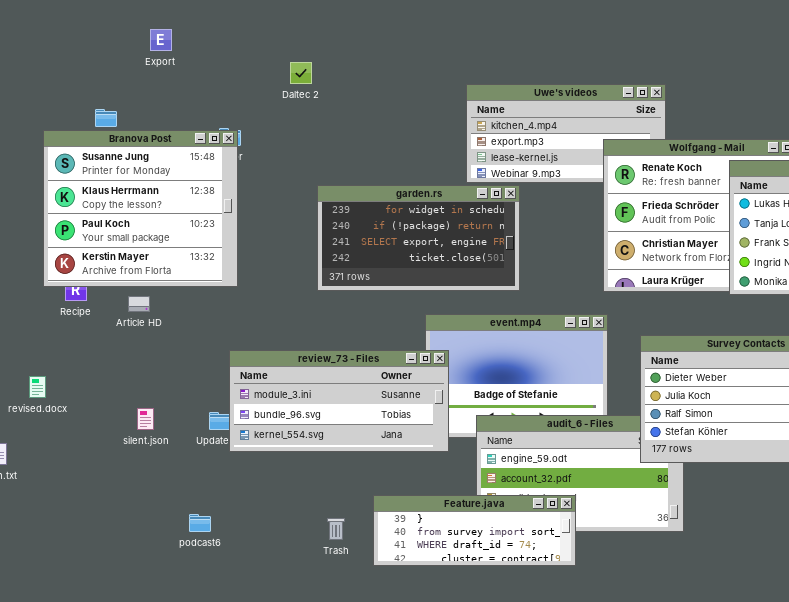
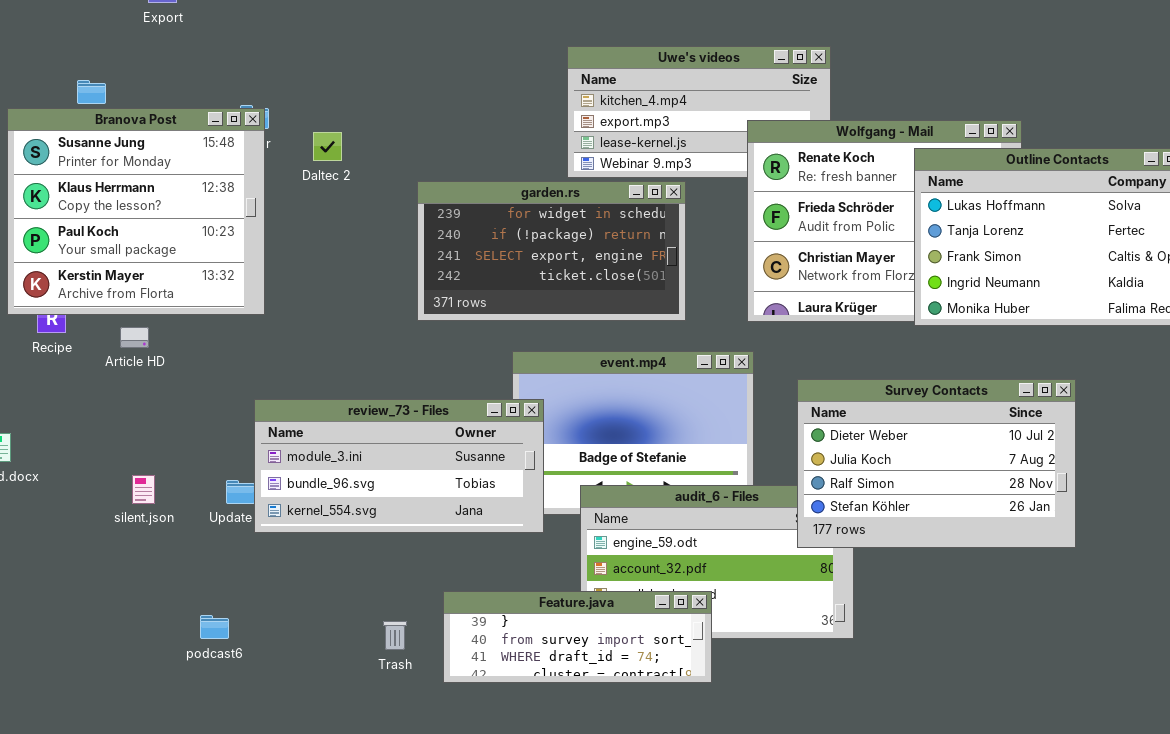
Daltec 2: [290,62,312,84] -> [313,132,342,161], moved
garden.rs: [317,185,520,291] -> [417,181,686,321], moved

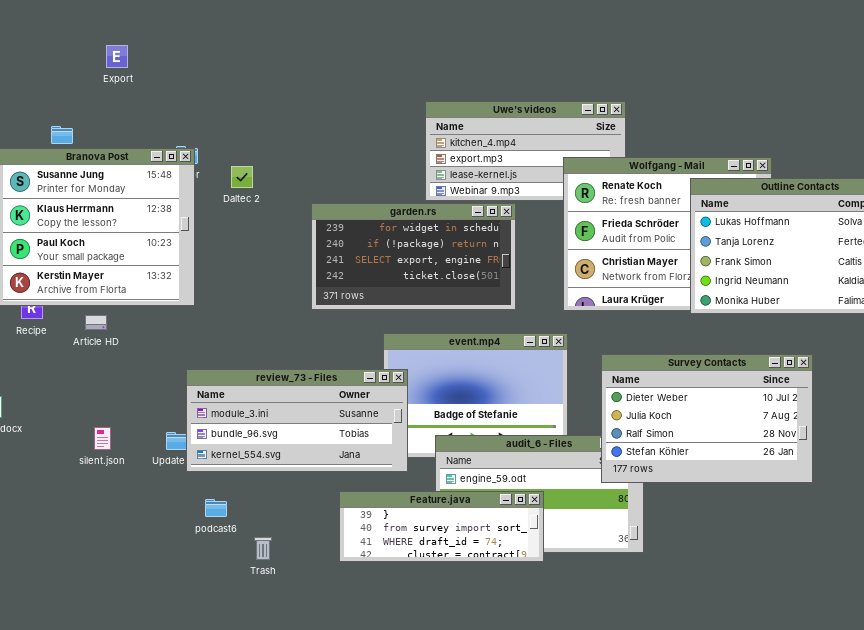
Feature.java: [443,591,712,683] -> [339,491,544,562], moved
podcast6: [200,615,229,639] -> [205,499,227,517], moved
Trash: [383,621,407,650] -> [254,537,272,560], moved

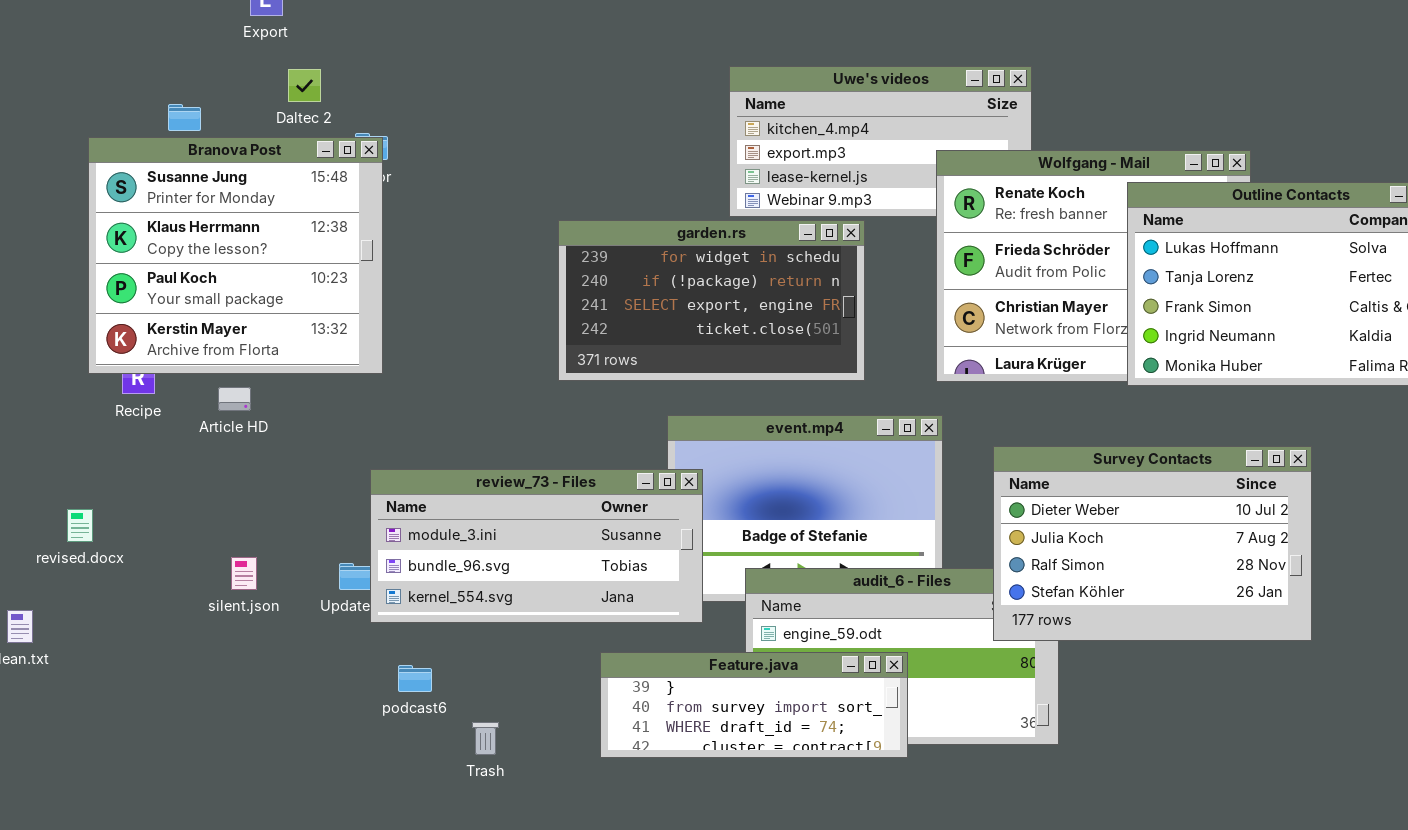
Daltec 2: [231,166,253,188] -> [288,69,321,102], moved

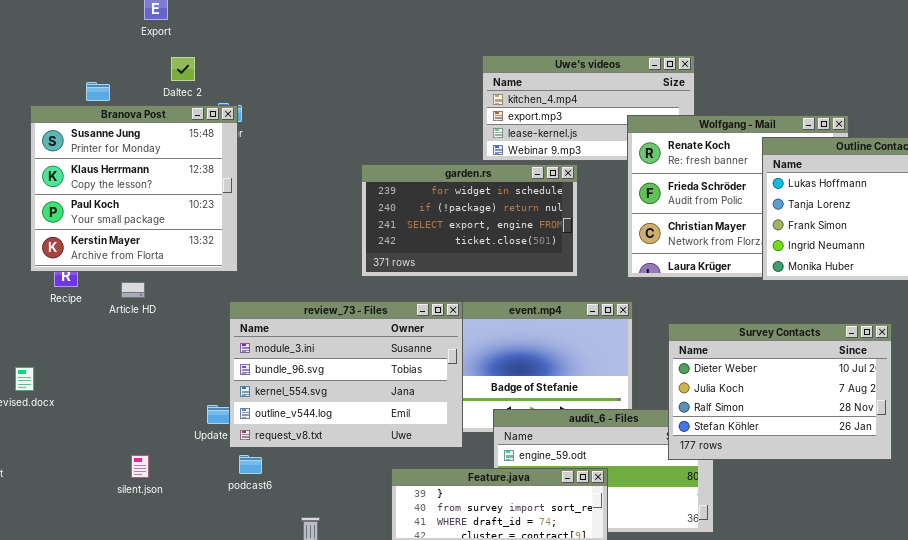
review_73 - Files: [370,469,703,623] -> [229,301,463,448], resized
silent.json: [231,557,257,590] -> [131,455,149,478], moved
podcast6: [398,665,432,692] -> [239,455,262,474], moved

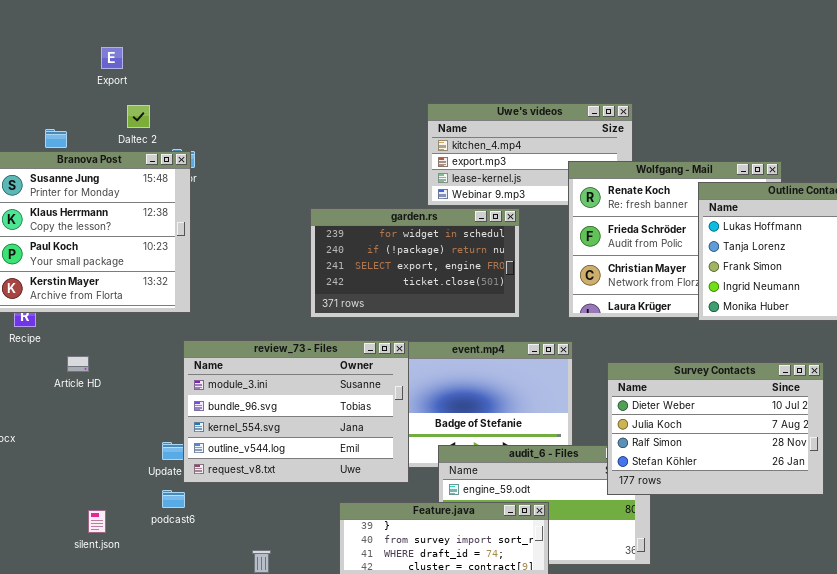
Article HD: [121,282,145,298] -> [67,356,89,372], moved
silent.json: [131,455,149,478] -> [88,510,106,533], moved
podcast6: [239,455,262,474] -> [162,490,185,508], moved

